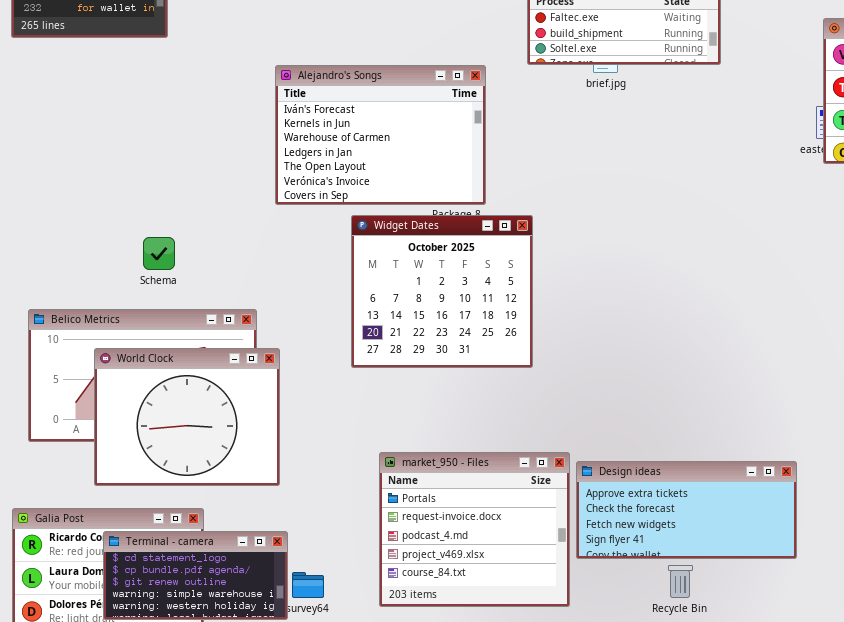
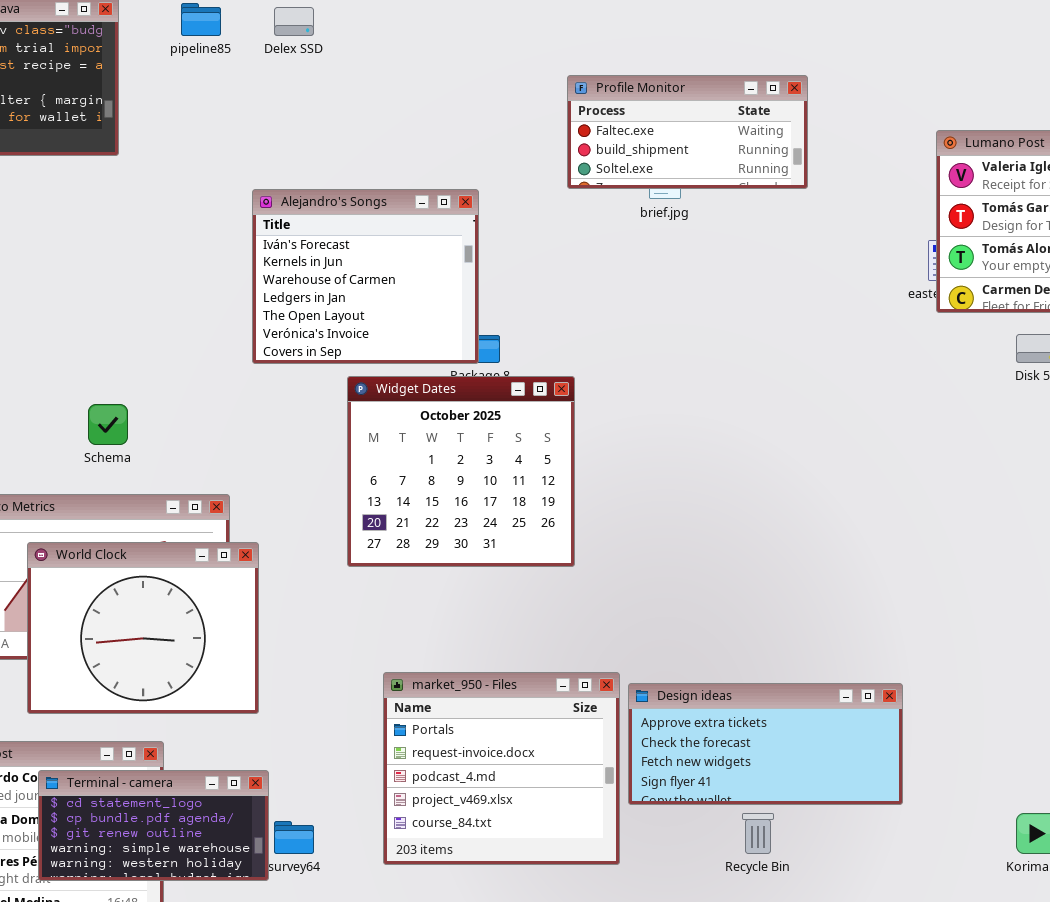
Alejandro's Songs: [275,65,486,205] -> [252,189,479,364], resized

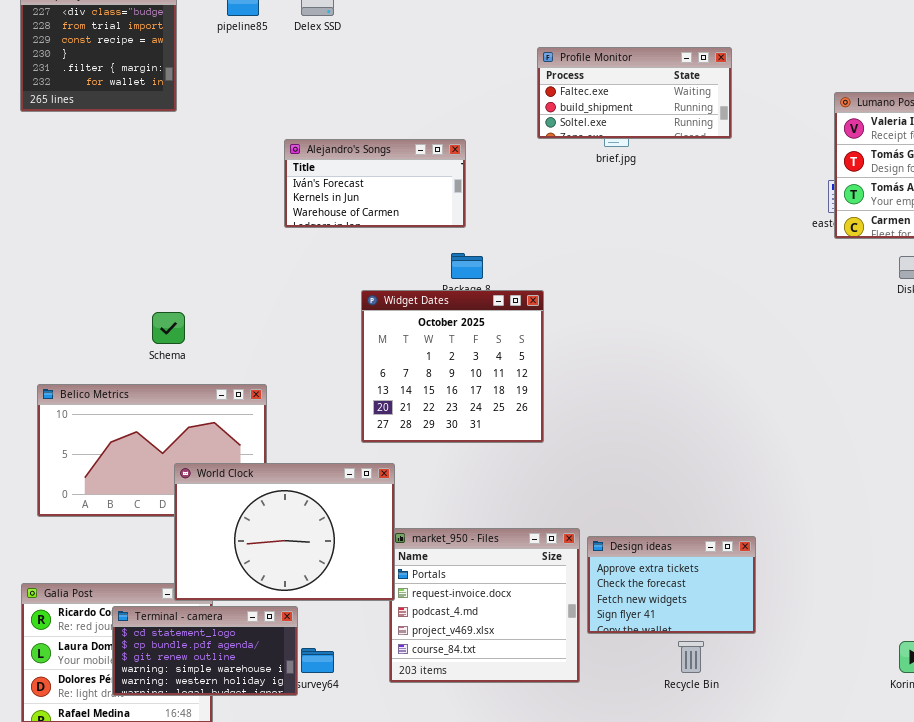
Alejandro's Songs: [252,189,479,364] -> [284,139,466,228], resized
World Clock: [27,542,259,714] -> [174,463,395,601], moved, resized
Design ideas: [628,683,903,805] -> [587,536,756,634], resized

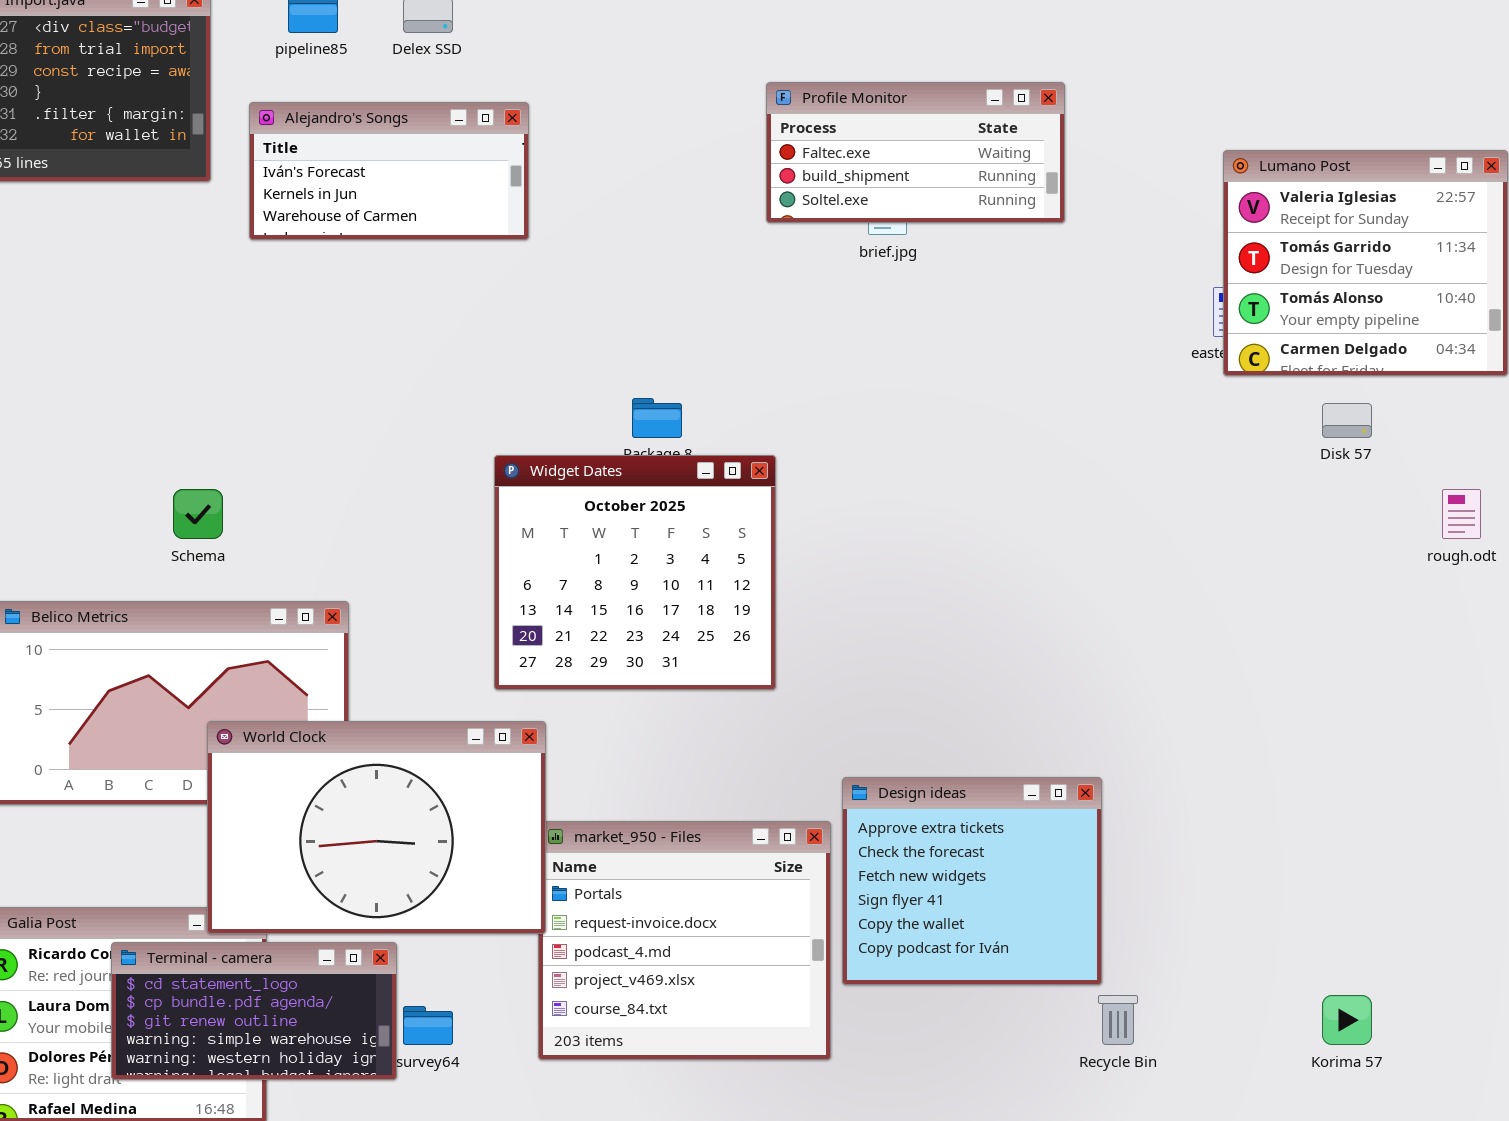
Alejandro's Songs: [284,139,466,228] -> [249,102,529,240], moved
Design ideas: [587,536,756,634] -> [842,777,1102,985], resized
Recycle Bin: [678,641,704,673] -> [1098,995,1138,1045], moved

